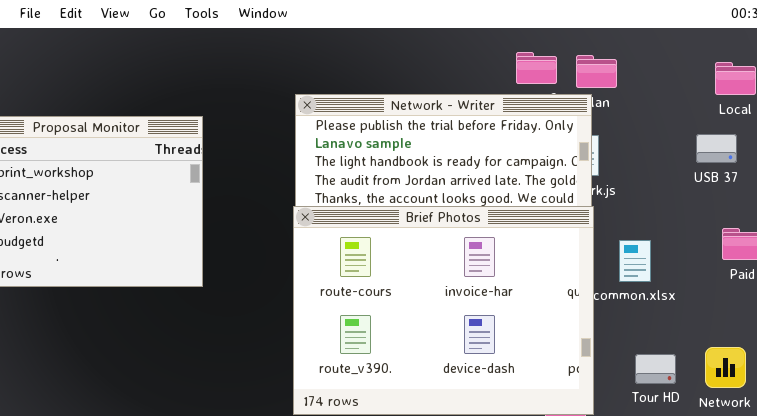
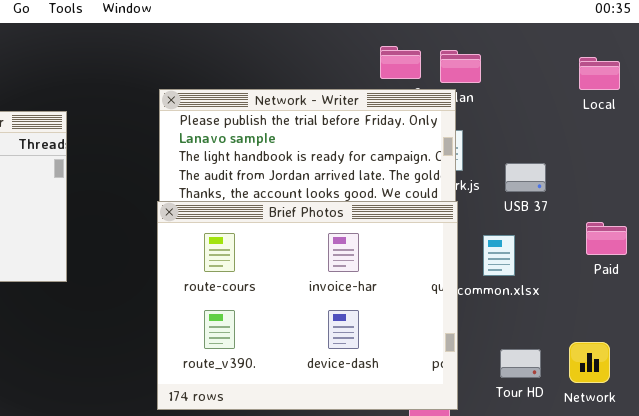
USB 37: [696,134,737,163] -> [505,163,546,192], moved

